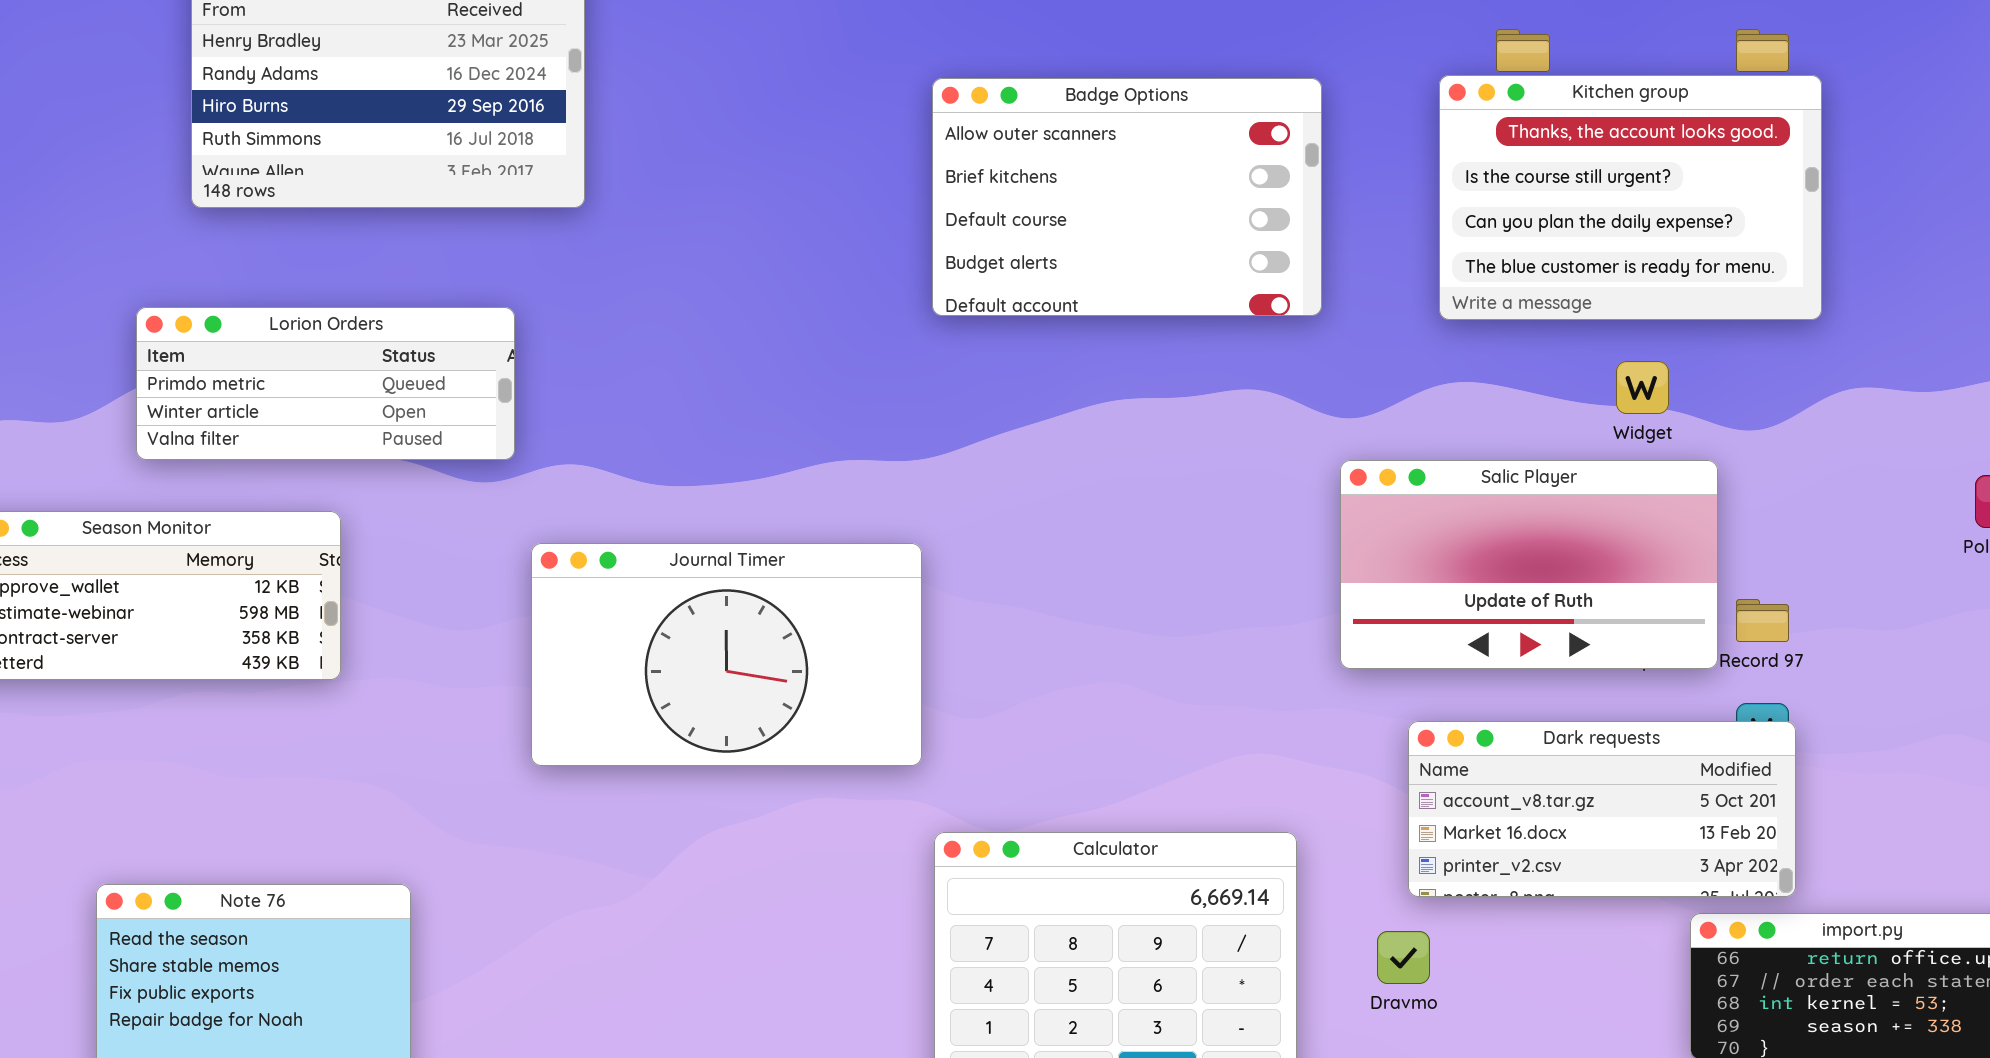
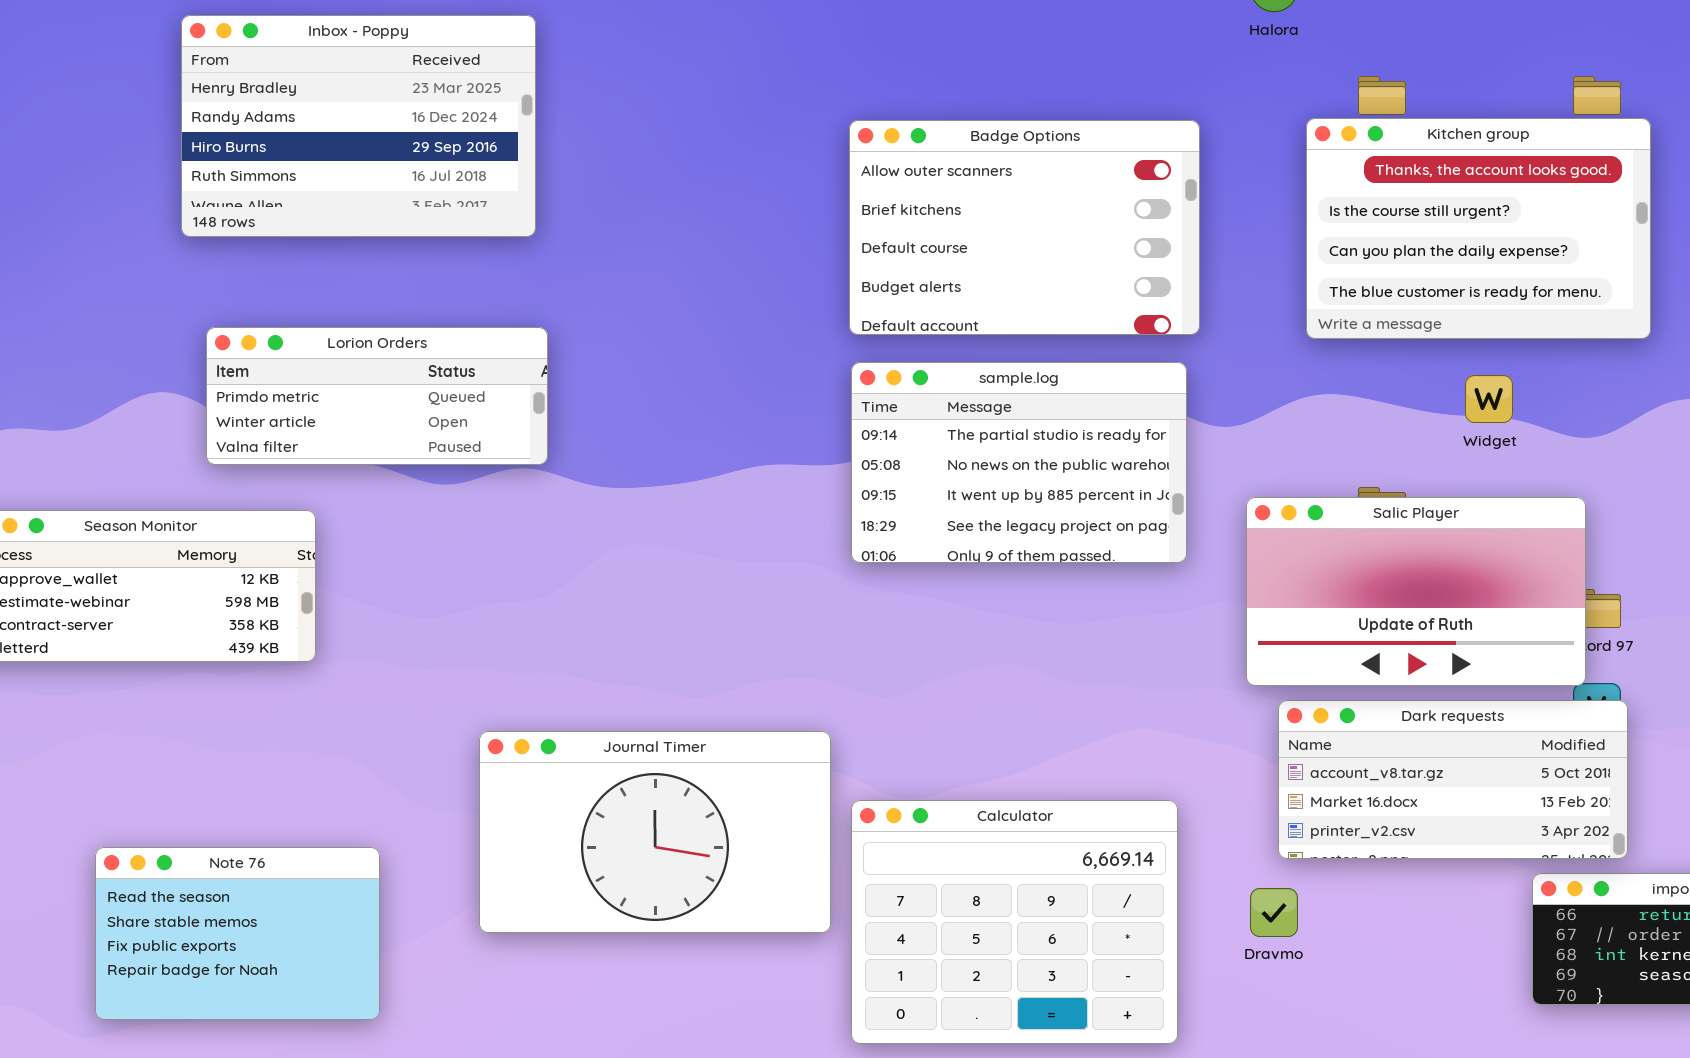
Lorion Orders: [136,307,515,460] -> [206,327,548,465], moved
sample.log: none -> [851,362,1187,563], opened
Salic Player: [1340,460,1718,669] -> [1246,497,1586,686], moved
Journal Timer: [531,543,922,766] -> [479,731,831,933], moved

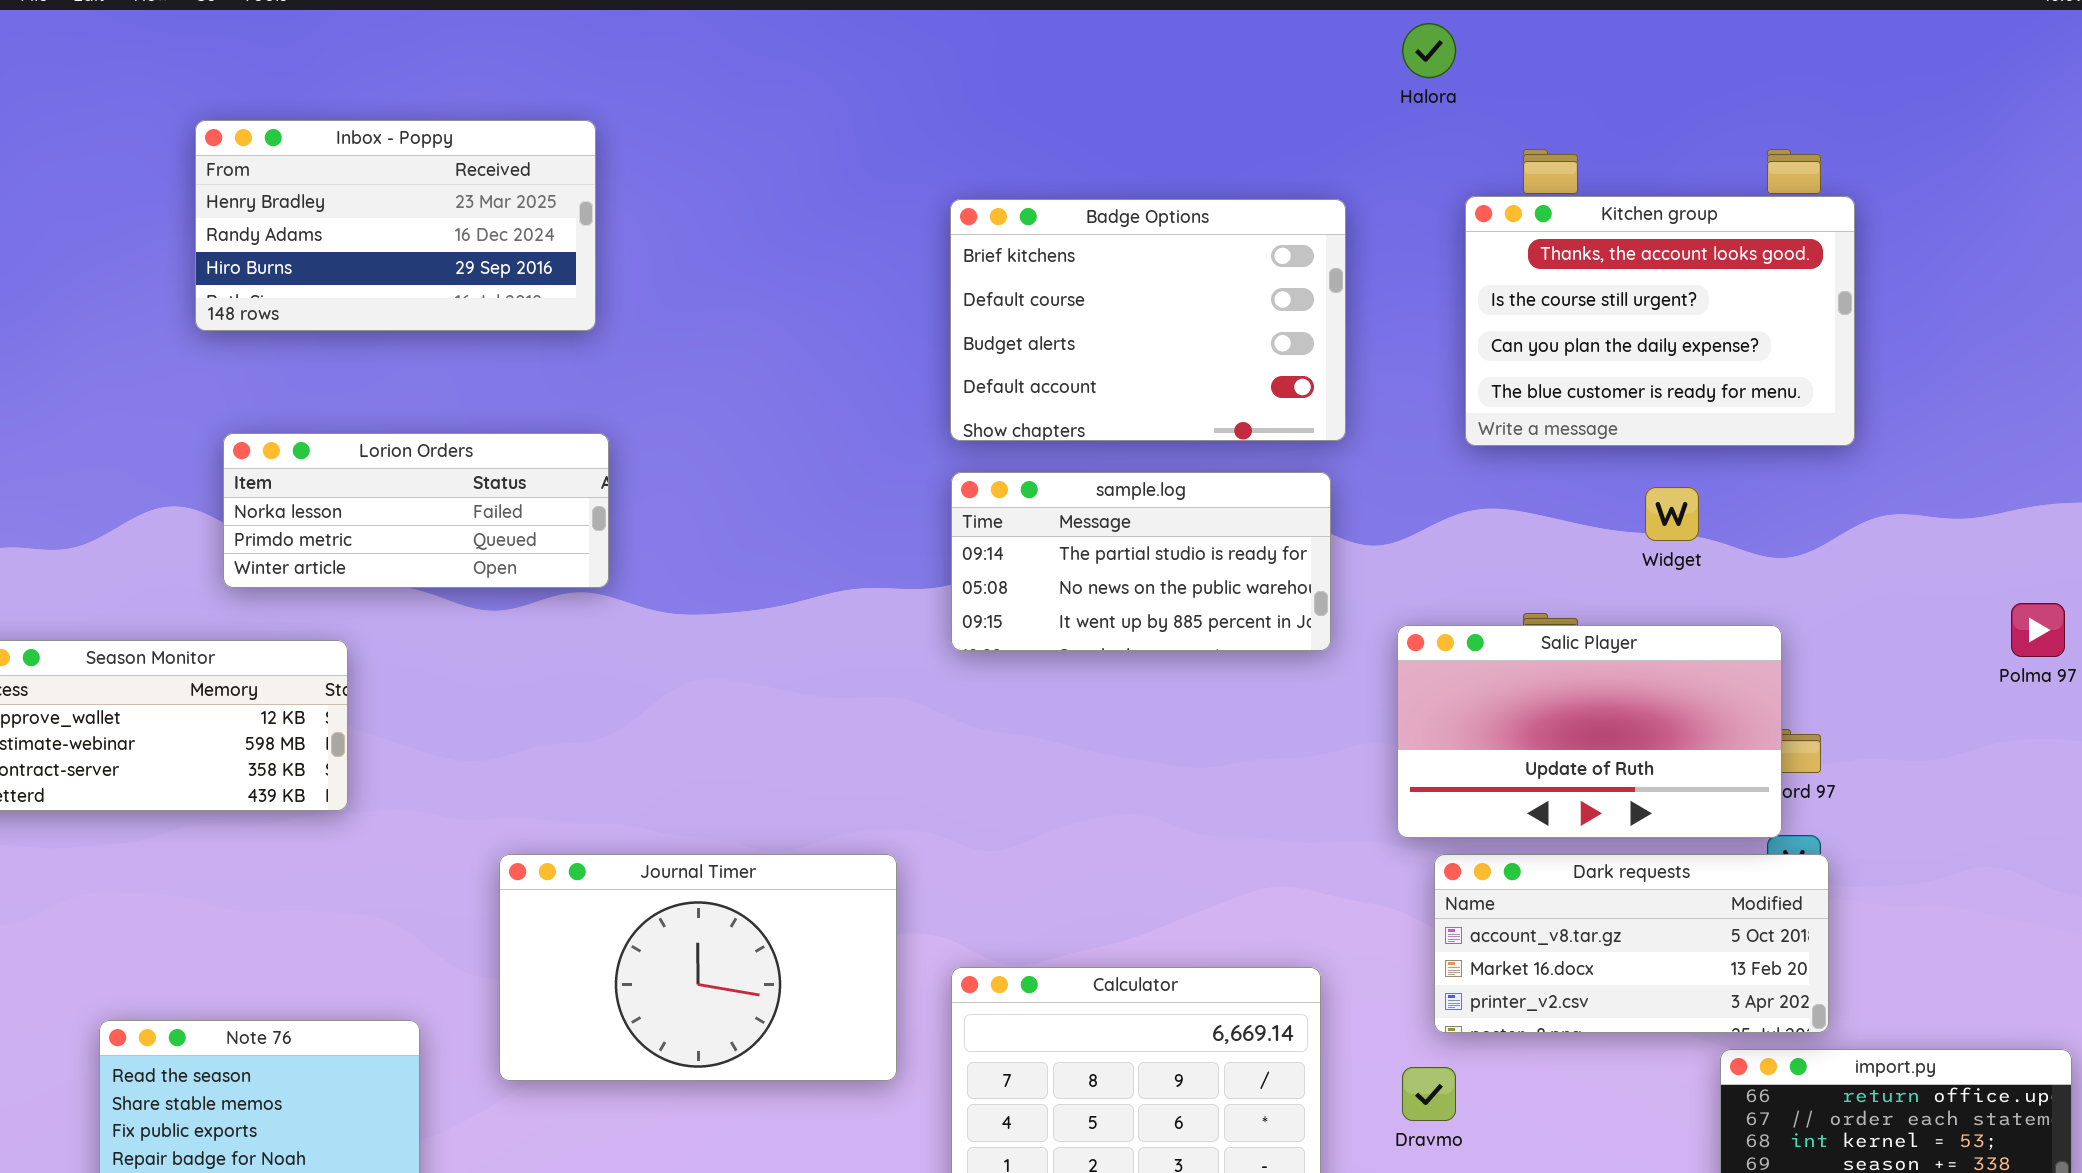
Inbox - Poppy: [181,15,536,237] -> [195,120,596,331], resized
Badge Options: [849,120,1200,335] -> [950,199,1346,441], scrolled down 1 row
Lorion Orders: [206,327,548,465] -> [223,433,609,588], scrolled up 1 row
sample.log: [851,362,1187,563] -> [951,472,1331,651], resized
Journal Timer: [479,731,831,933] -> [499,854,897,1081], moved

